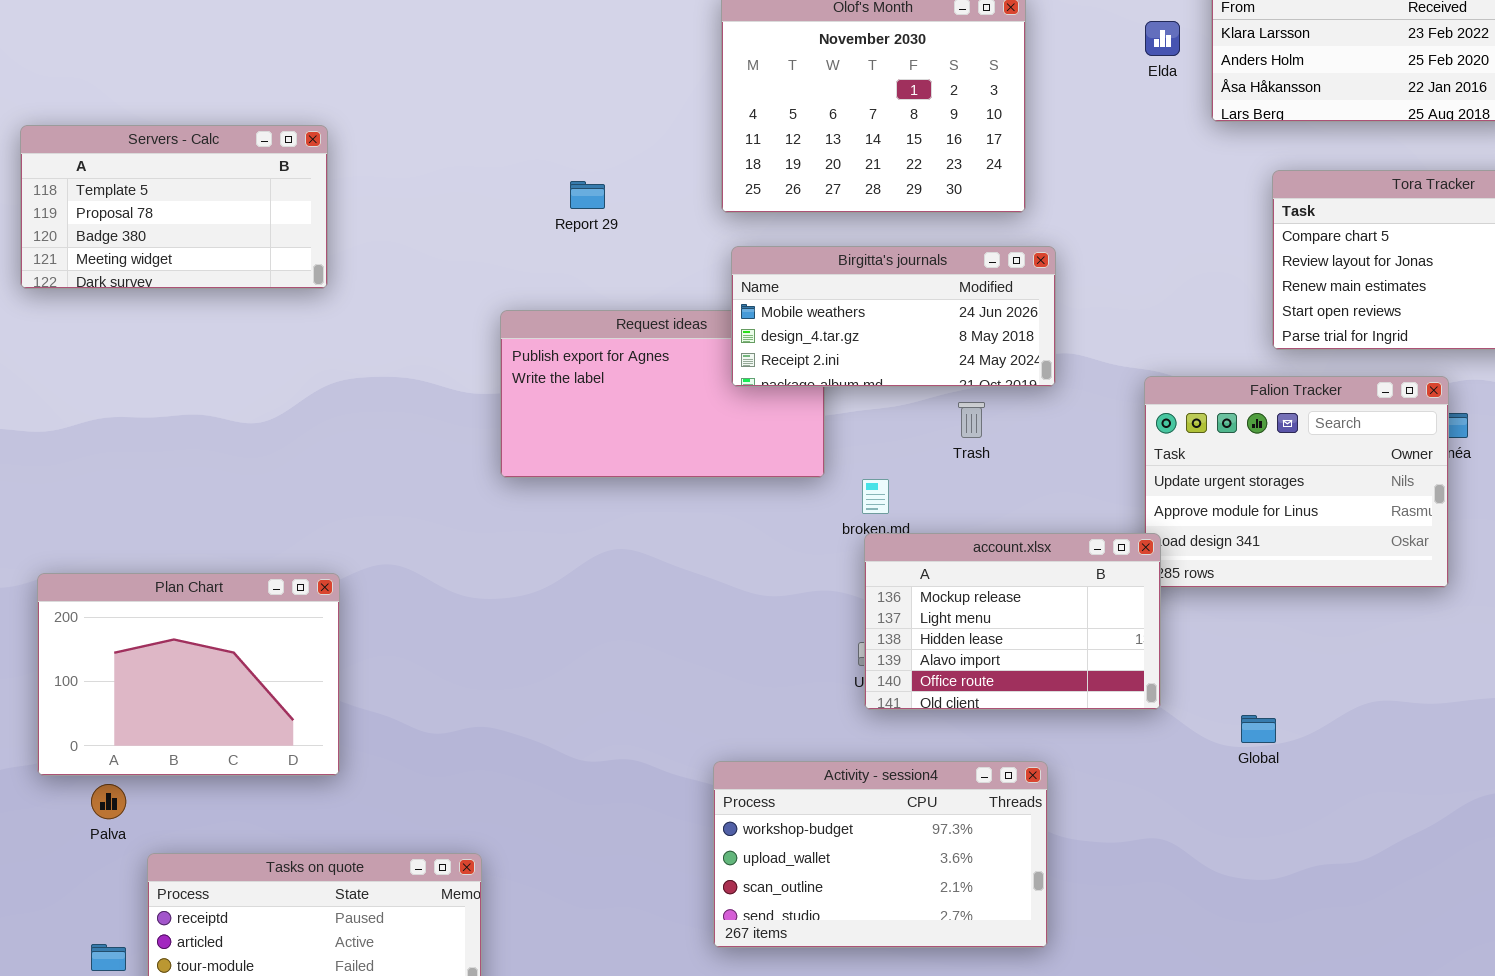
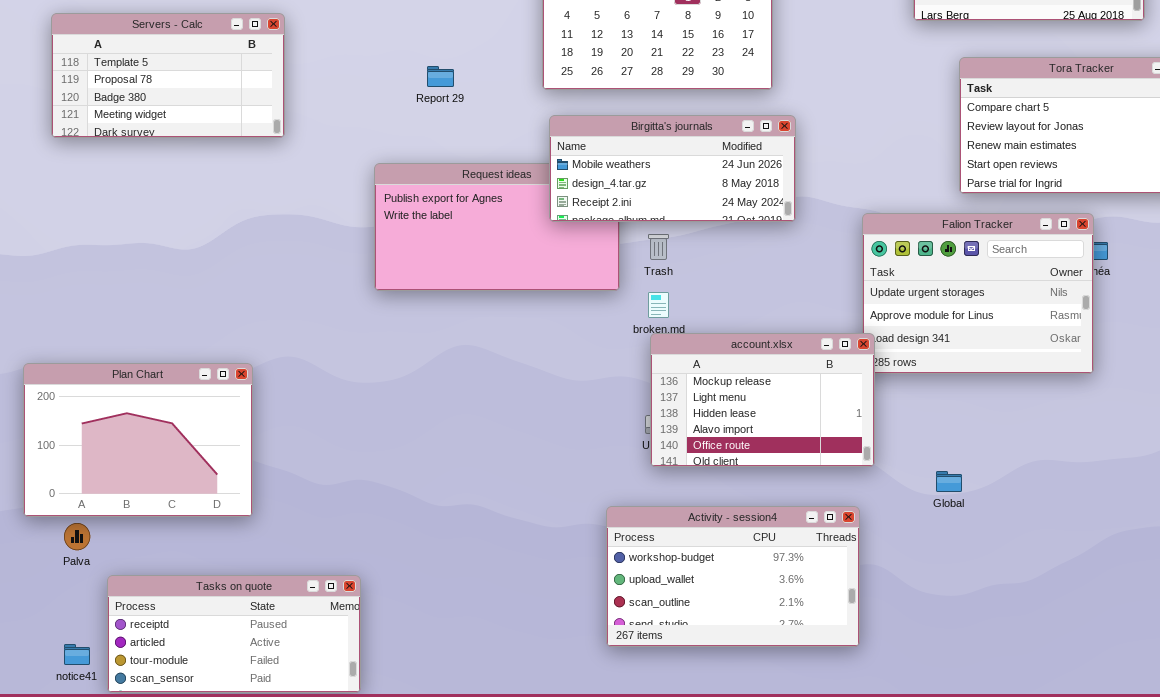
Servers - Calc: [20,125,328,289] -> [51,13,285,138], moved
Trash: [958,402,985,438] -> [648,234,669,260], moved
Activity - session4: [713,761,1048,948] -> [606,506,860,647], moved

